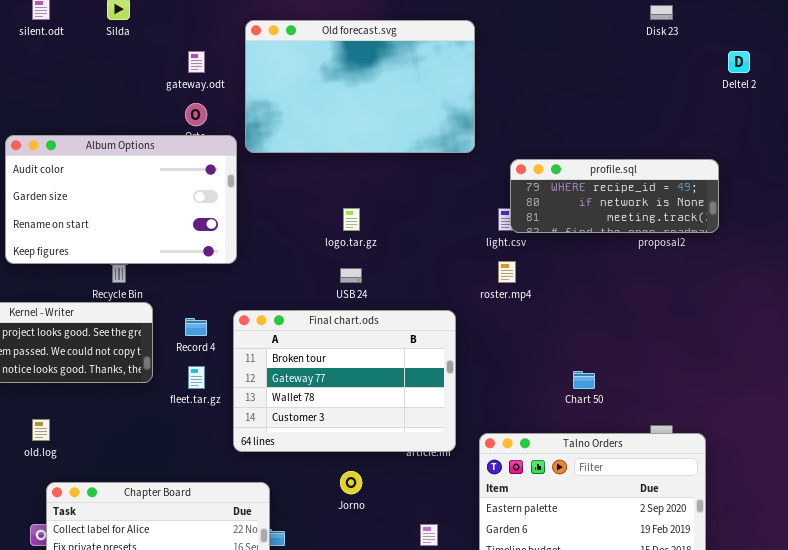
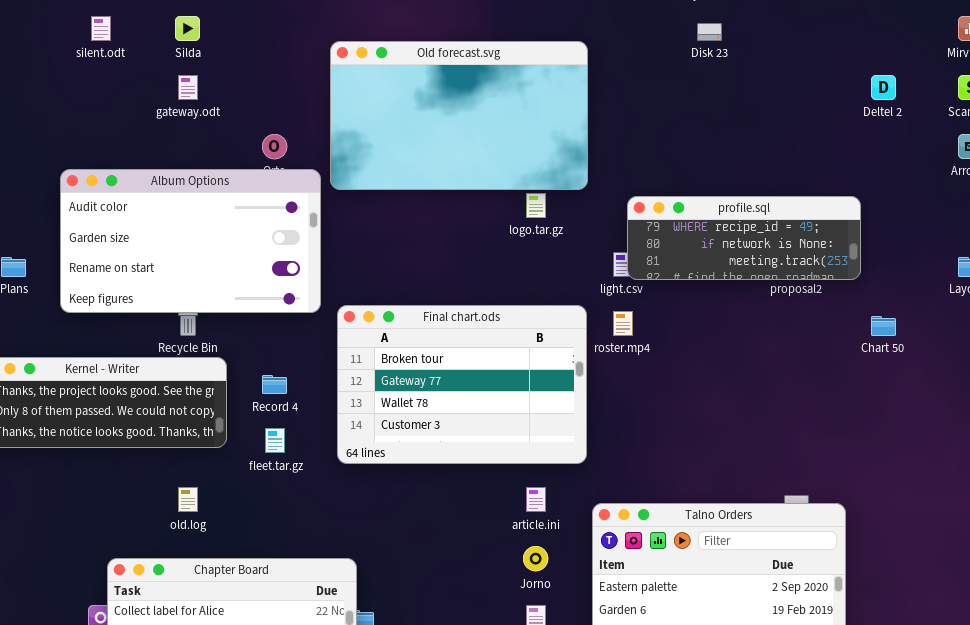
Disk 23: [650,5,673,20] -> [697,23,722,41], moved
gateway.odt: [188,51,205,73] -> [178,75,198,100], moved
logo.tar.gz: [343,208,360,231] -> [526,193,546,218], moved
Final chart.ods: [233,310,456,452] -> [337,305,587,464], moved
Chart 50: [573,371,595,389] -> [871,316,896,336], moved
old.log: [32,419,50,441] -> [178,487,198,512], moved
Jorno: [340,471,362,494] -> [523,546,548,571], moved

